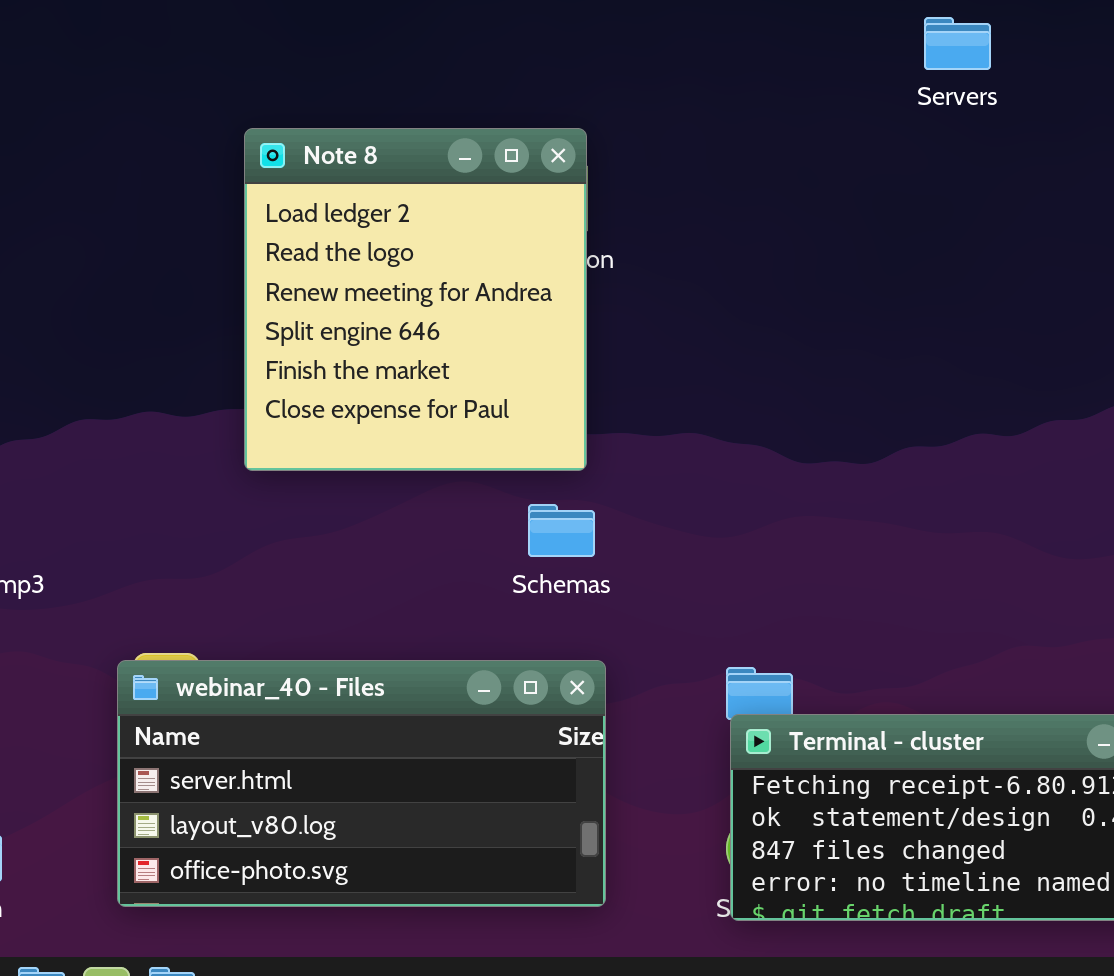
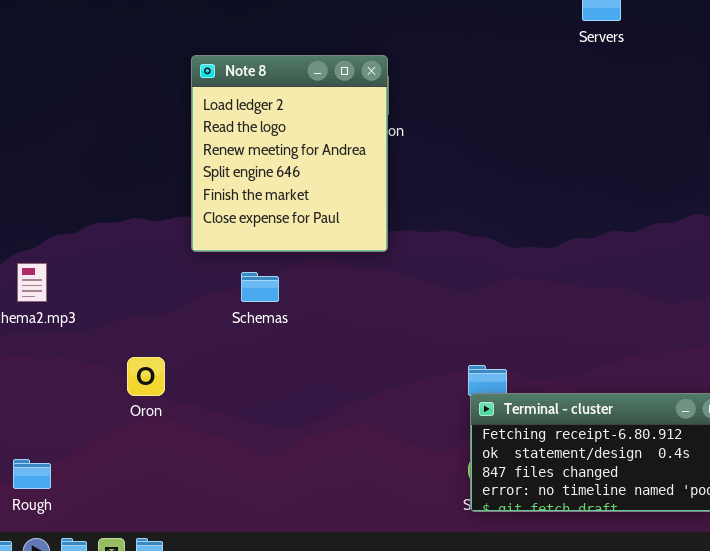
Schemas: [528,504,595,557] -> [241,272,279,302], moved
webinar_40 - Files: [117,660,606,907] -> none, closed

